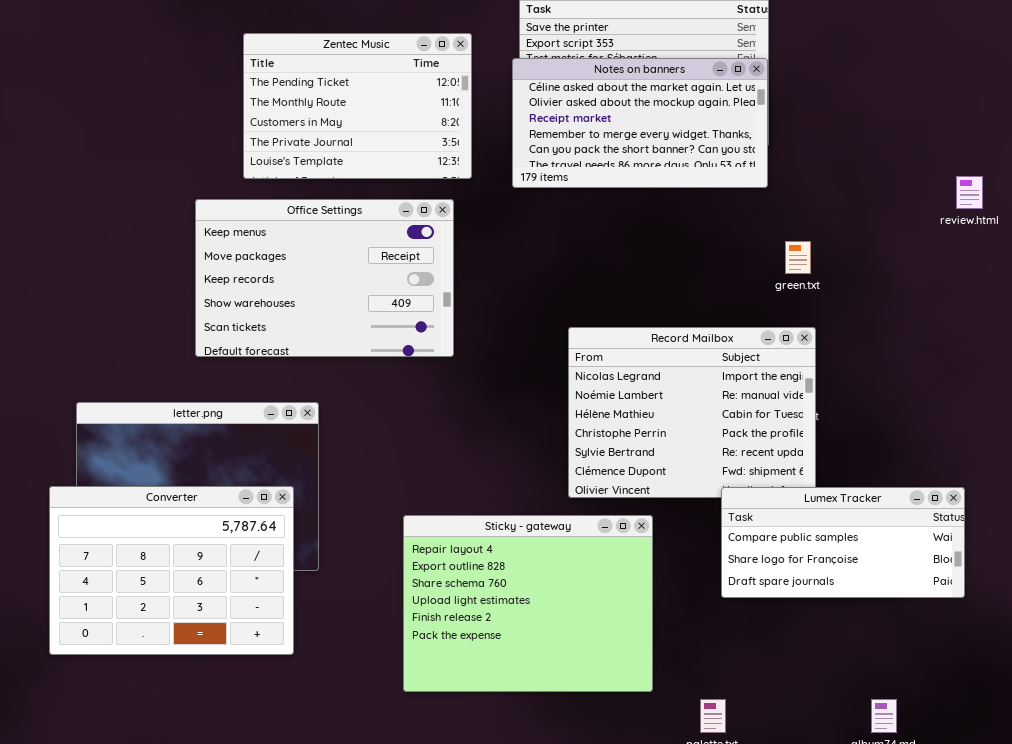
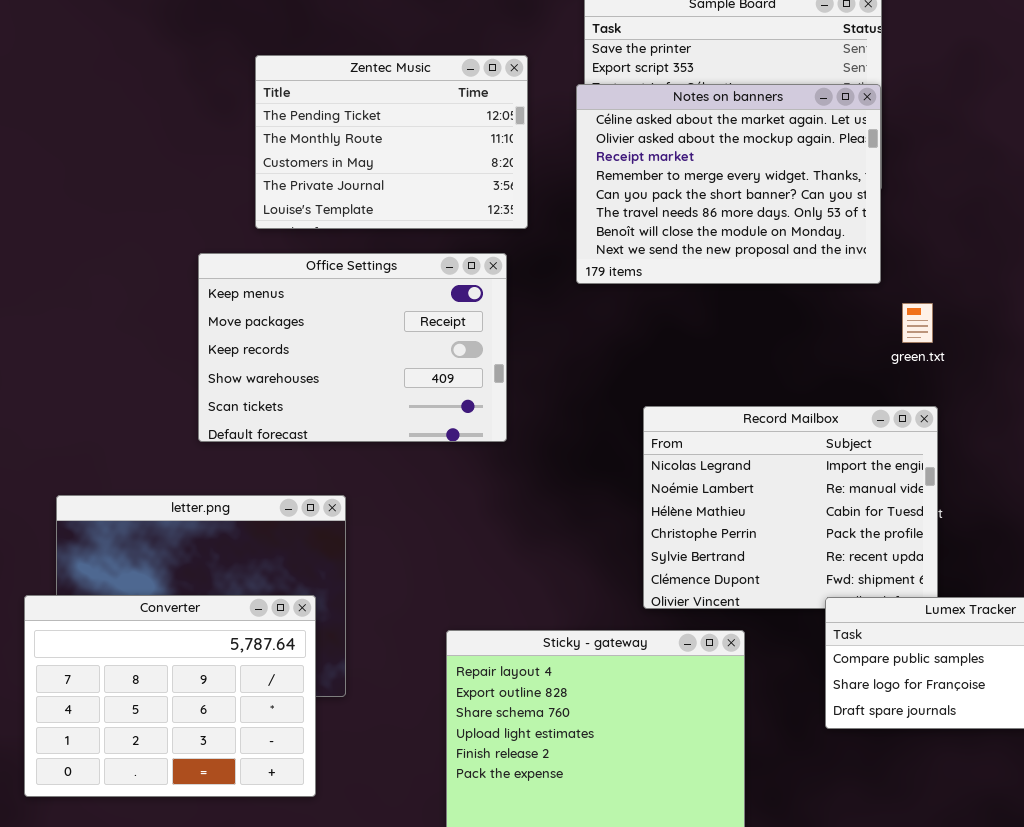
Notes on banners: [512,58,768,188] -> [576,84,881,284], resized

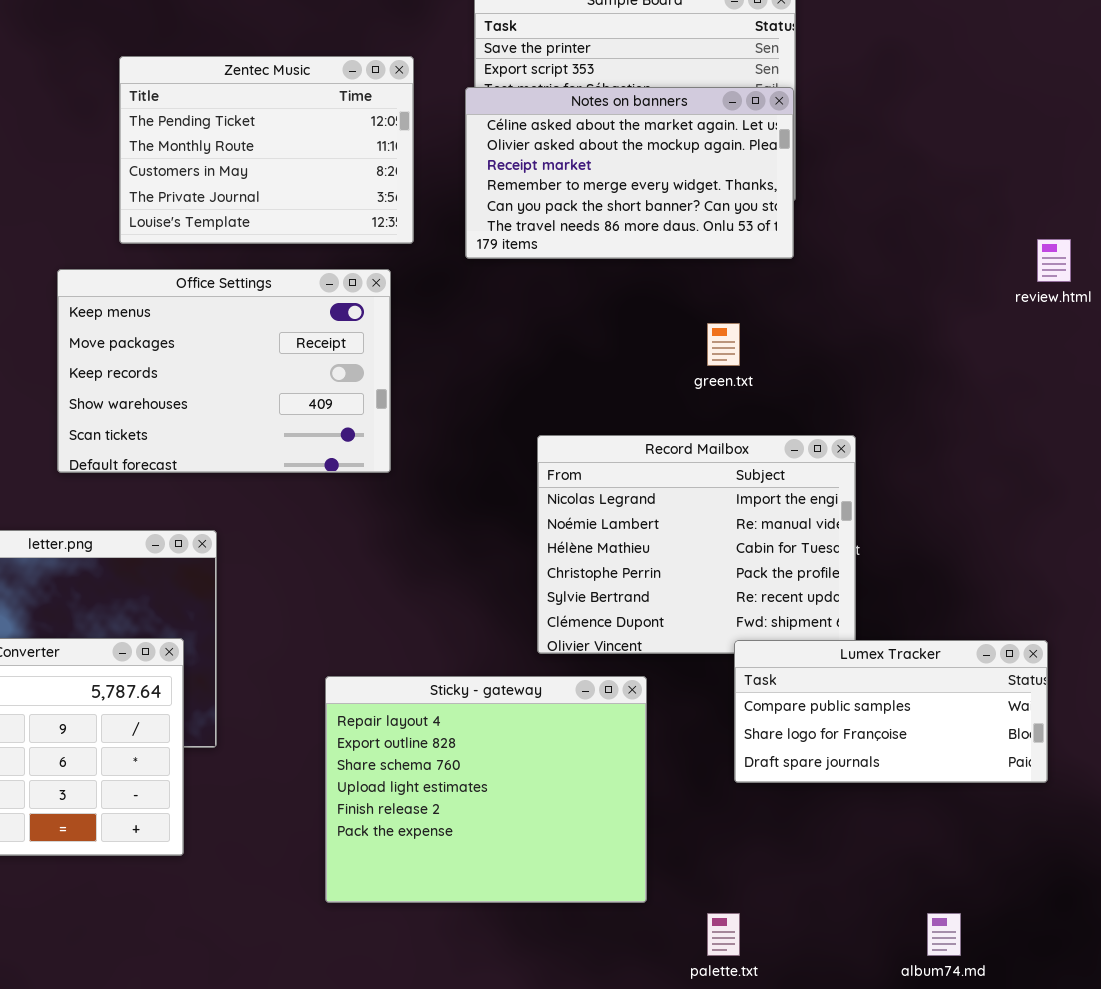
Notes on banners: [576,84,881,284] -> [465,87,794,259], resized
green.txt: [902,303,933,343] -> [707,323,740,366], moved

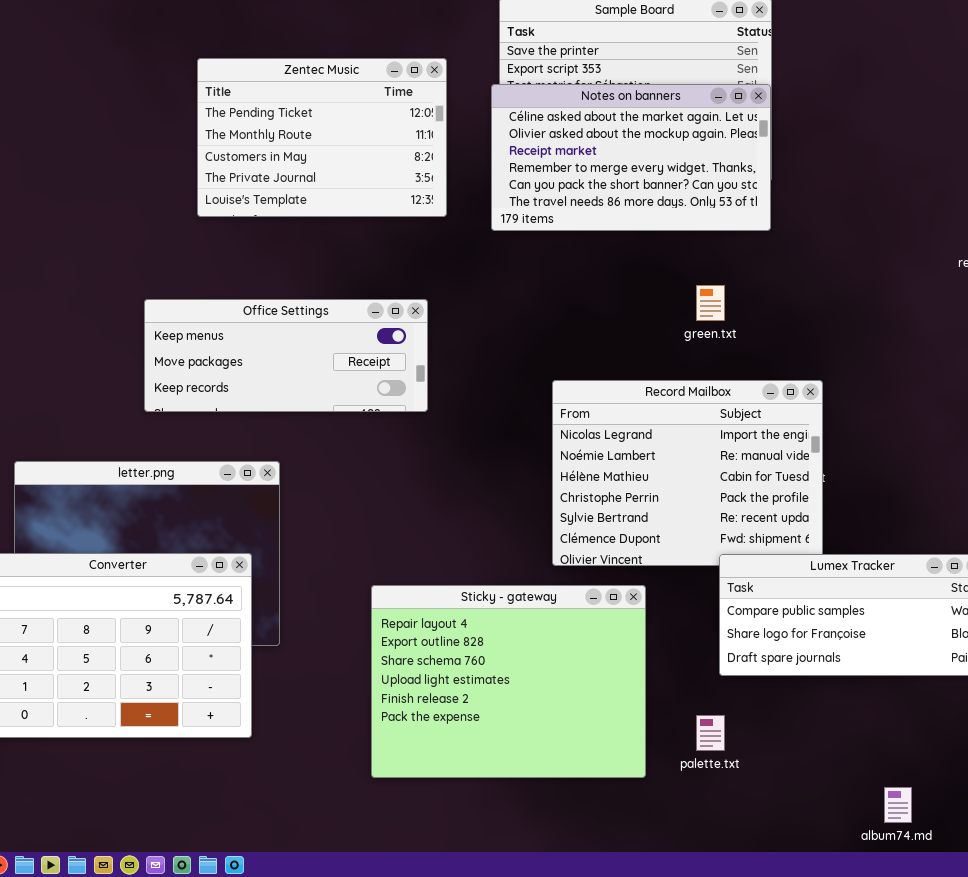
Office Settings: [57,269,391,473] -> [144,299,428,412], resized
palette.txt: [707,913,740,956] -> [696,715,725,751], moved

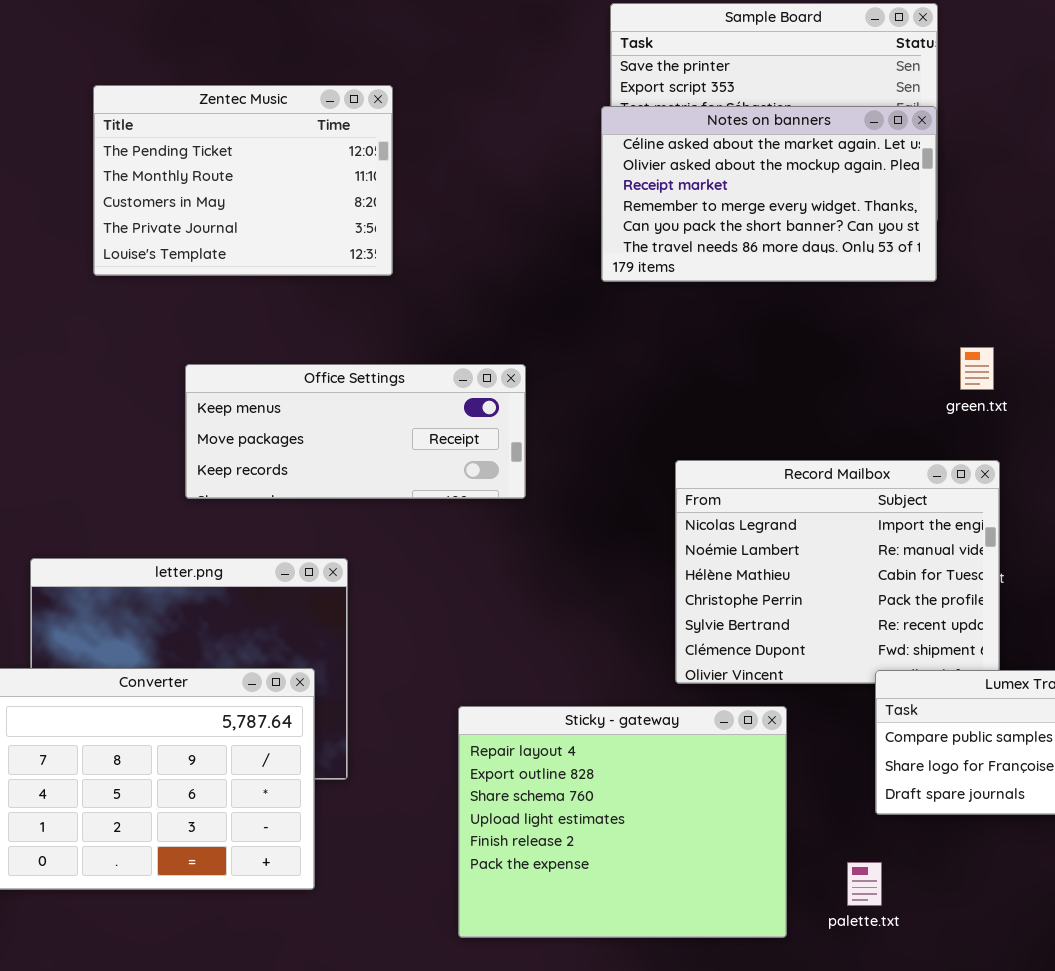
Zentec Music: [197,58,447,217] -> [93,85,393,276], moved
green.txt: [696,285,725,321] -> [960,347,994,390], moved

